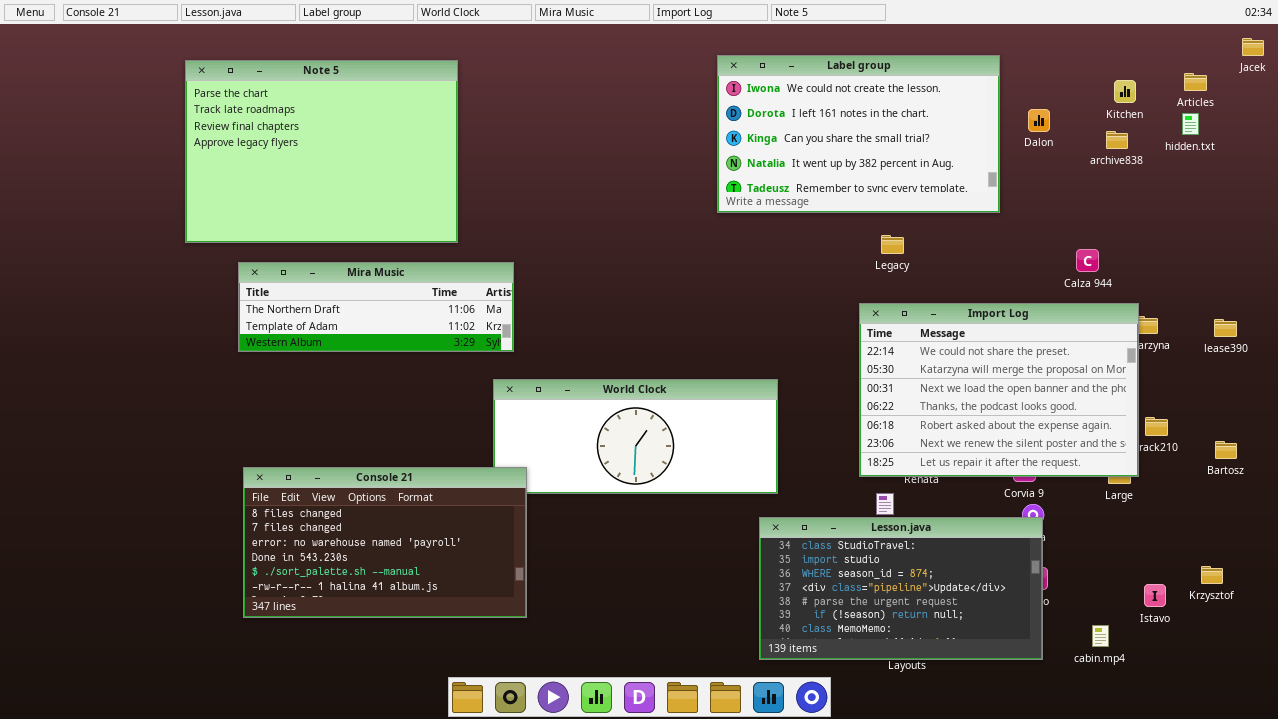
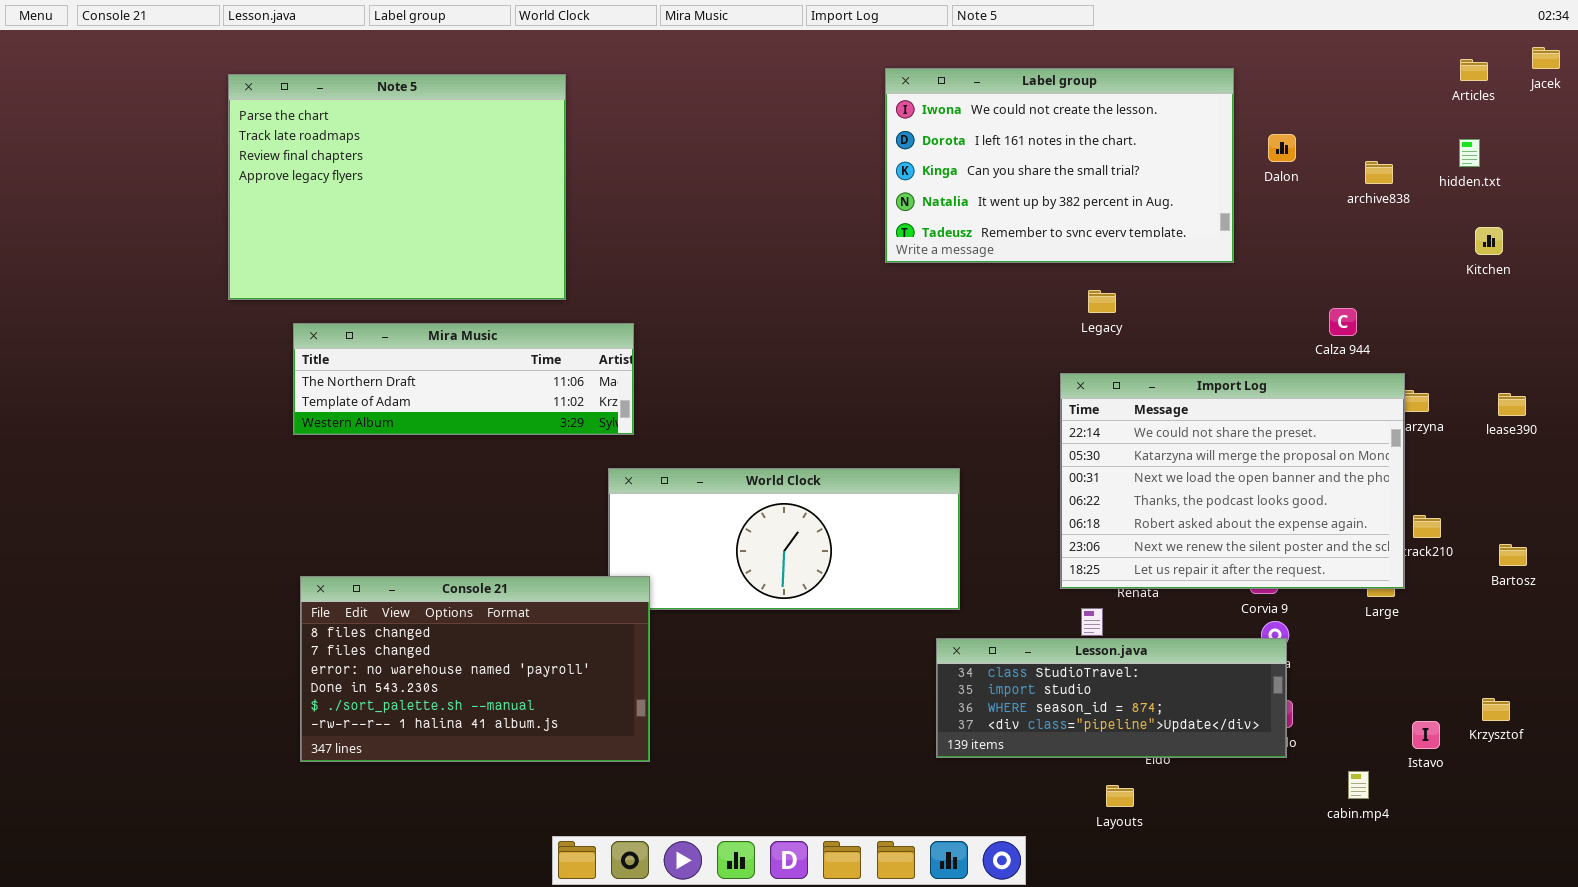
Articles: [1184,73,1207,91] -> [1460,59,1488,81], moved
Kitchen: [1114,80,1136,103] -> [1475,227,1503,255], moved
Lesson.java: [759,517,1043,660] -> [936,638,1287,758], resized

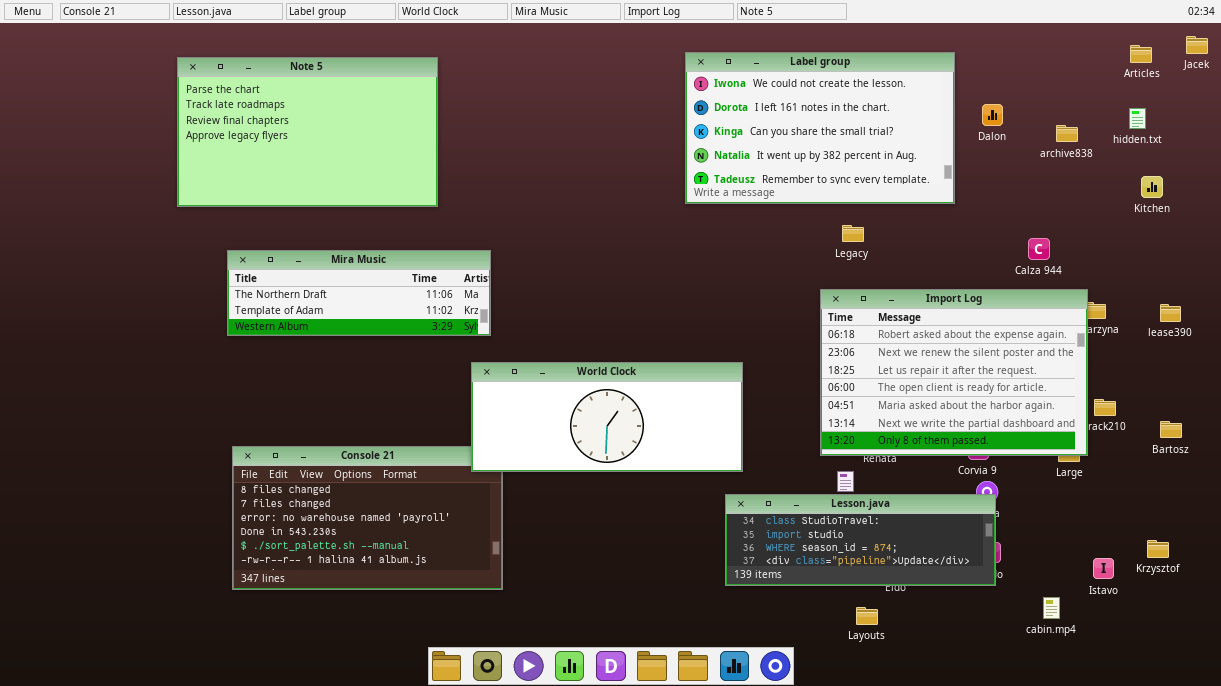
Note 5: [228,74,566,300] -> [177,57,438,207], resized
Import Log: [1060,373,1405,589] -> [820,289,1088,456], scrolled down 4 rows
World Clock: [608,468,960,610] -> [471,362,743,472], raised

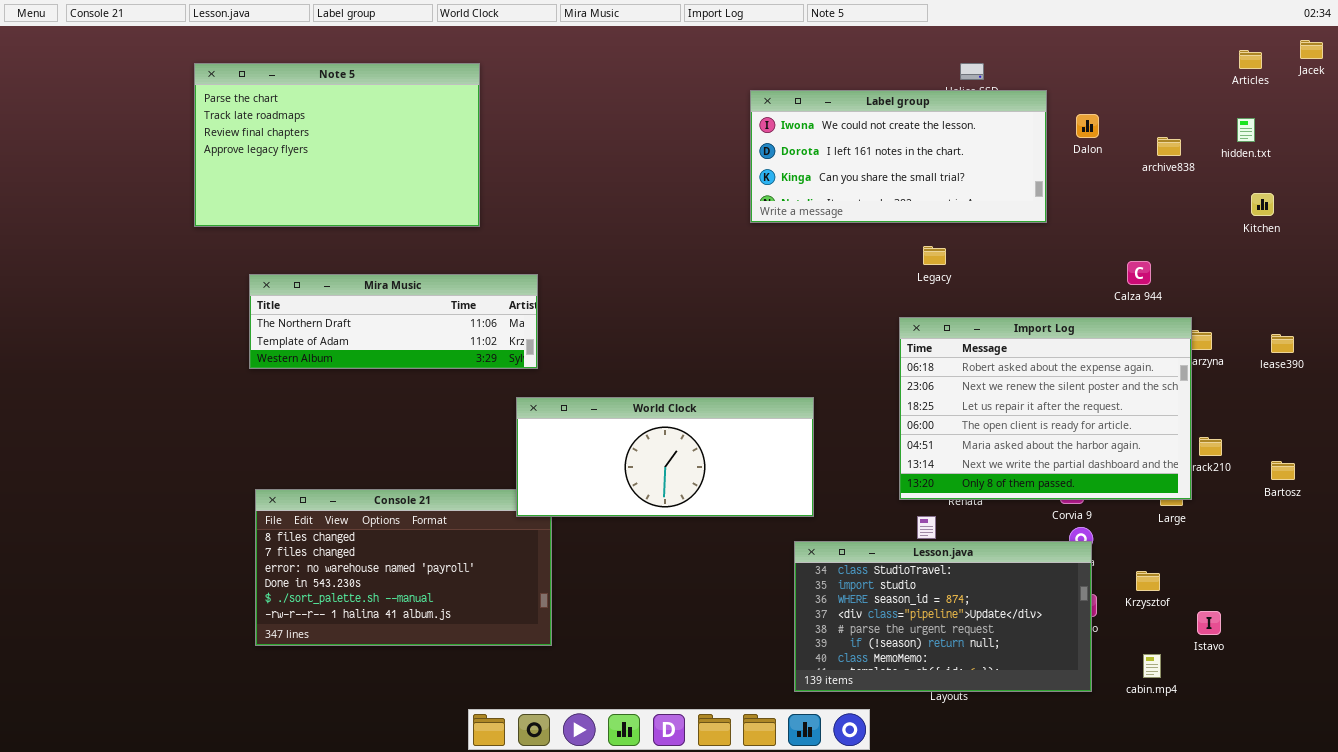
Label group: [685,52,955,204] -> [750,90,1047,223], resized
Lesson.java: [725,494,996,586] -> [794,541,1092,692], resized
Krzysztof: [1147,540,1169,558] -> [1136,571,1160,591], moved

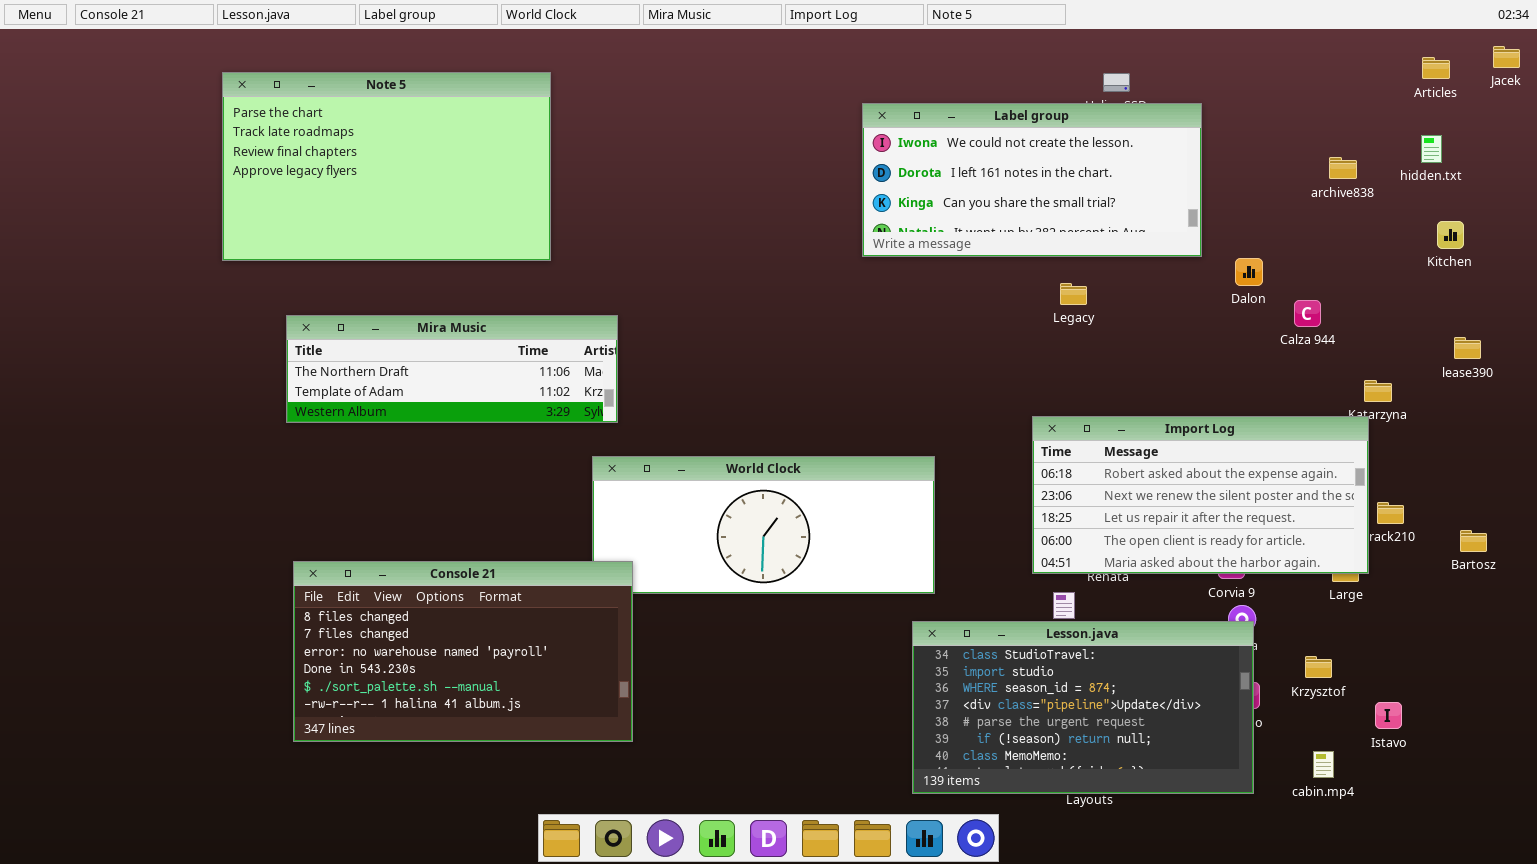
Dalon: [1076,114,1099,138] -> [1235,258,1263,286], moved
Import Log: [899,317,1192,500] -> [1032,416,1369,574], resized
lease390: [1271,334,1294,353] -> [1454,337,1481,359], moved
Console 21: [255,489,552,646] -> [293,561,633,742], raised

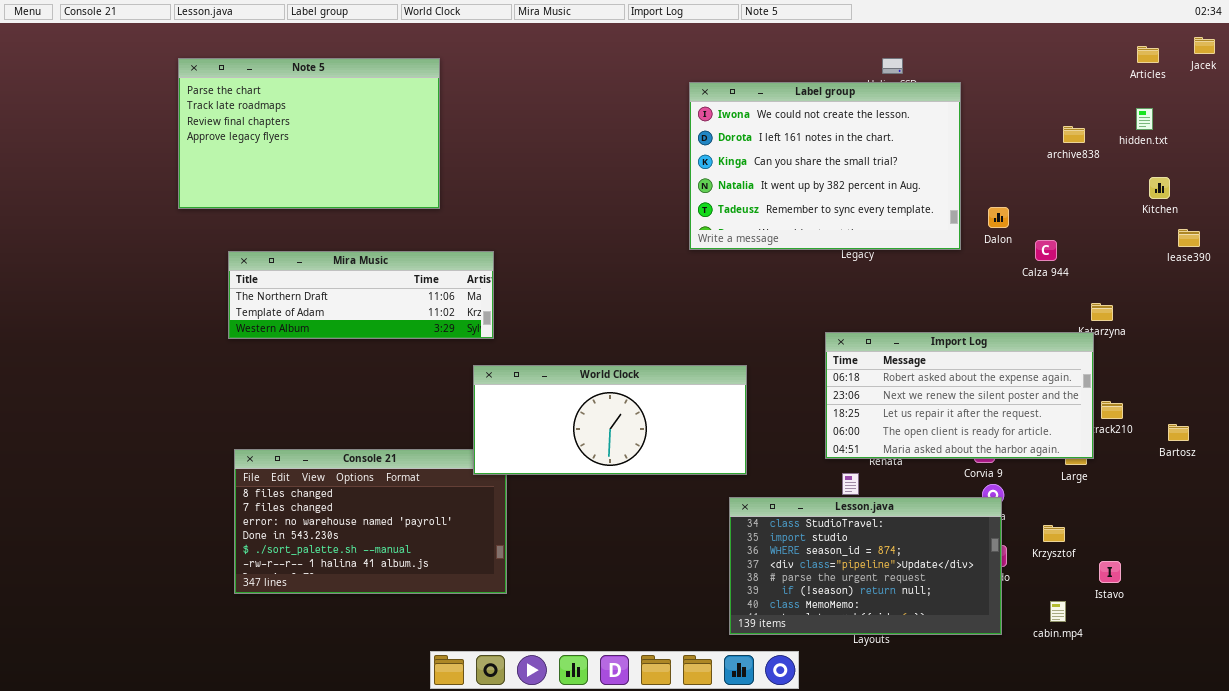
Label group: [862,103,1202,257] -> [689,82,961,250], resized
lease390: [1454,337,1481,359] -> [1178,229,1200,247], moved
World Clock: [592,456,935,594] -> [473,365,747,475], raised

